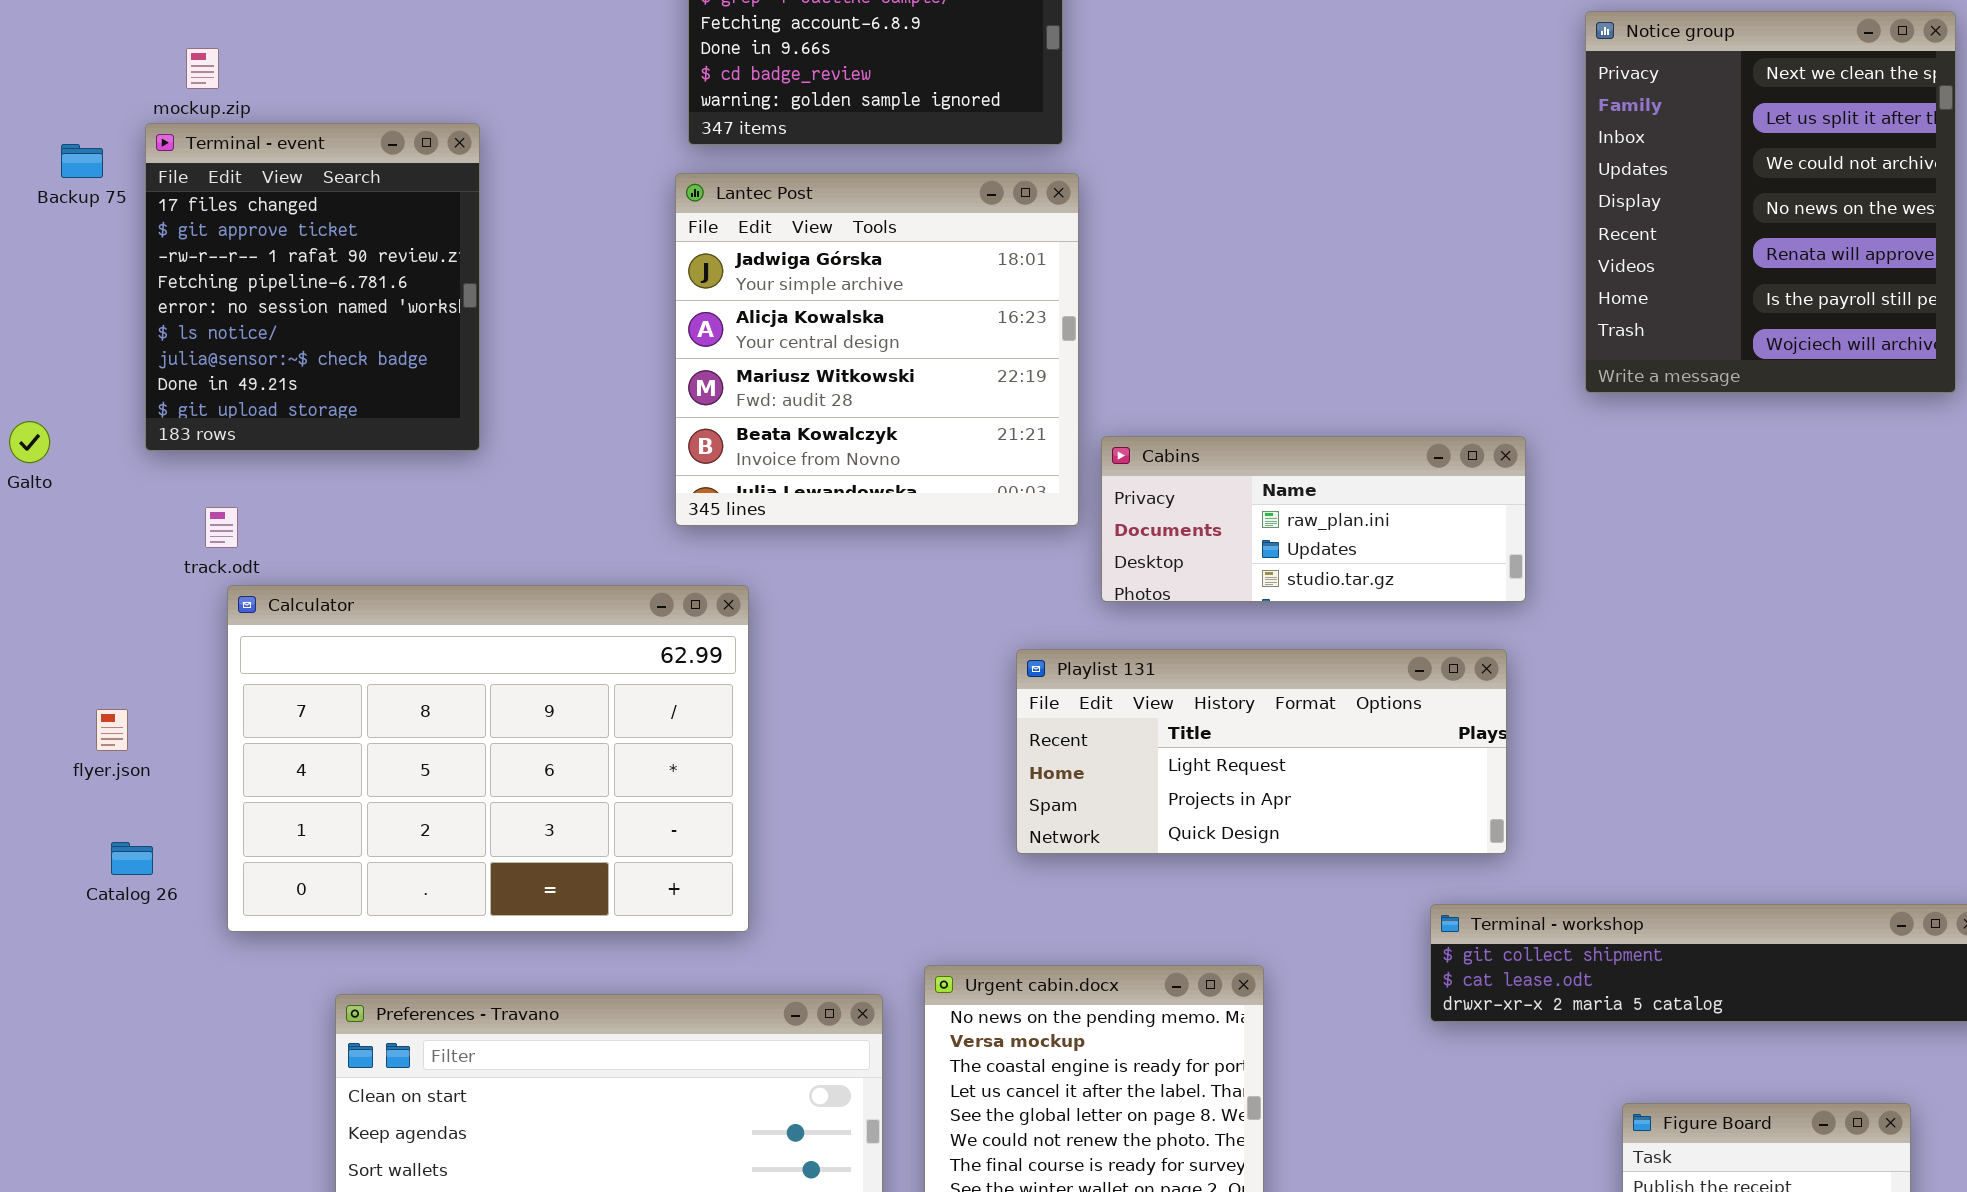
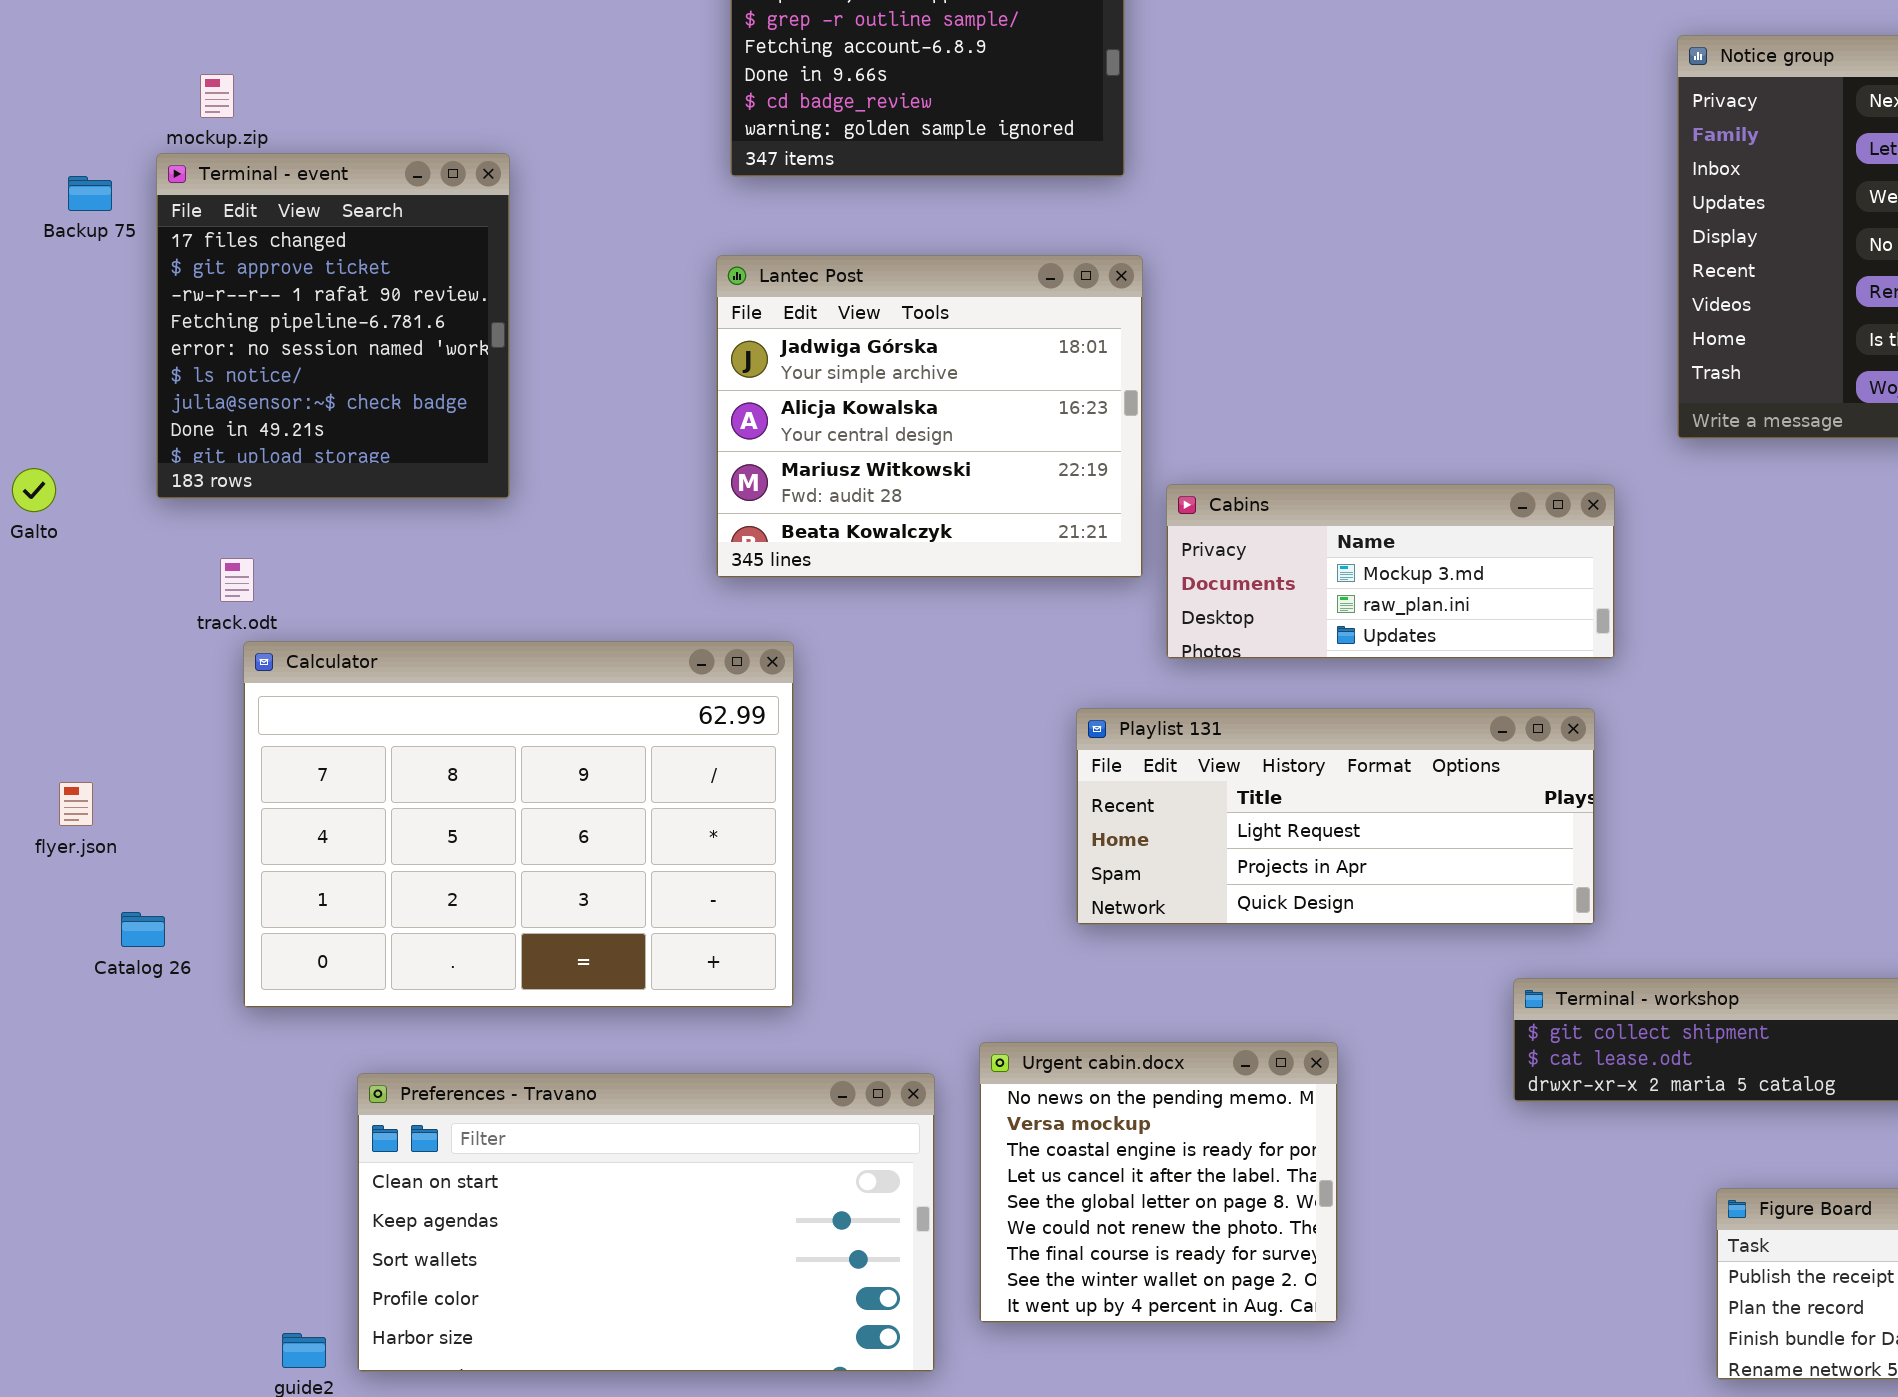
Lantec Post: [675,173,1079,526] -> [716,255,1143,578], resized
Cabins: [1101,436,1526,602] -> [1166,484,1615,659], scrolled up 1 row
flyer.json: [96,709,128,751] -> [59,782,93,826], moved

